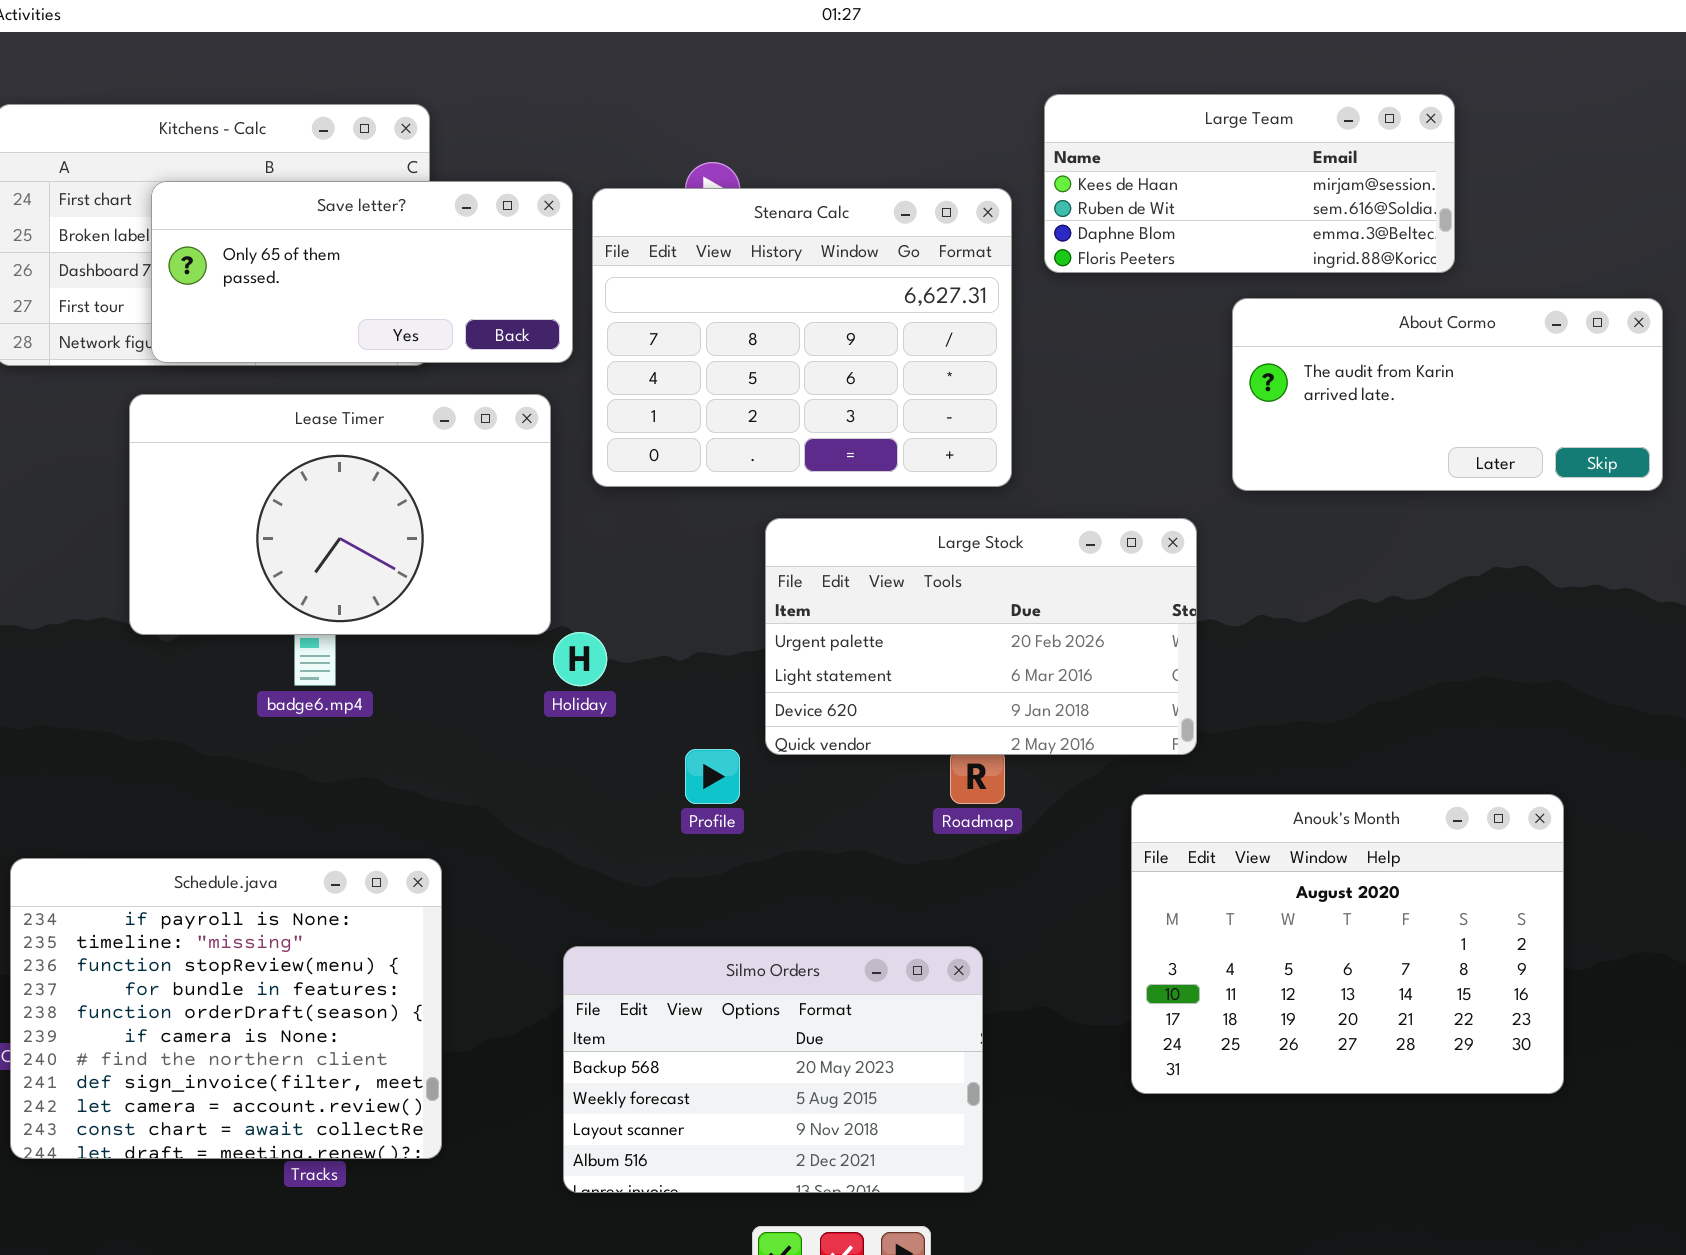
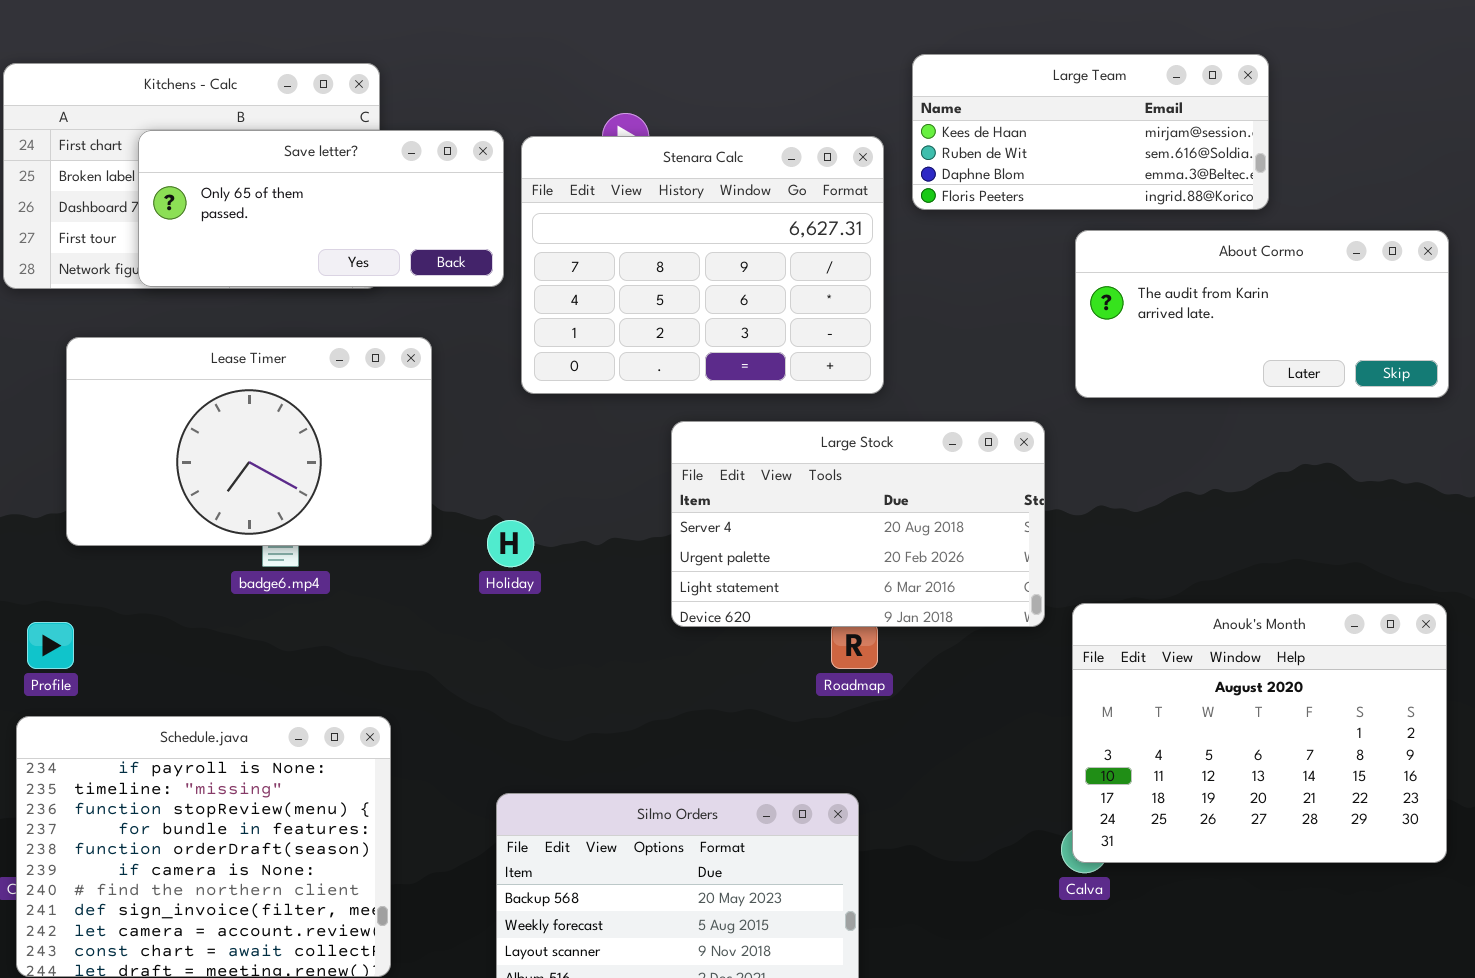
Lease Timer: [129,394,551,635] -> [66,337,432,546], moved
Large Stock: [765,518,1197,755] -> [671,421,1045,627], scrolled up 1 row
Profile: [685,749,740,804] -> [27,622,74,669], moved
Anouk's Month: [1131,794,1564,1094] -> [1072,603,1447,863], moved

